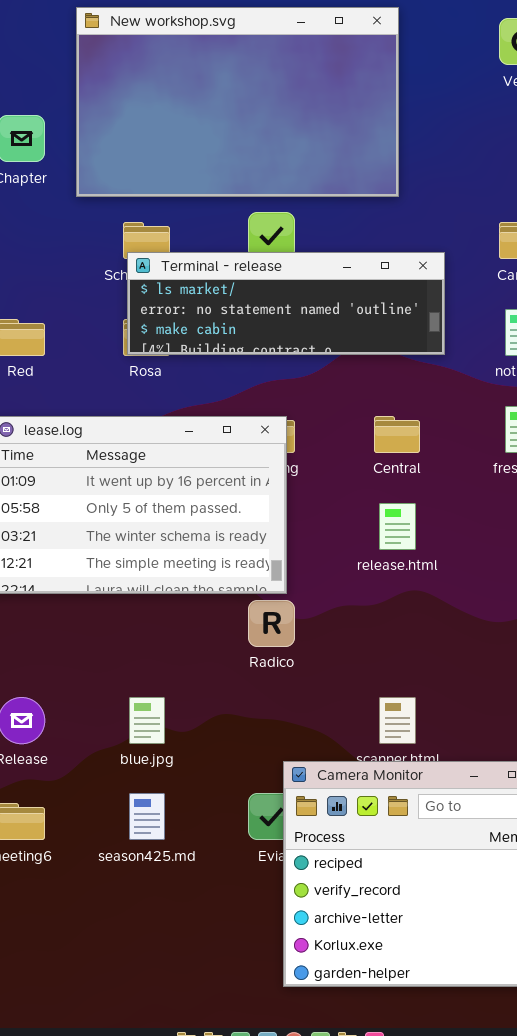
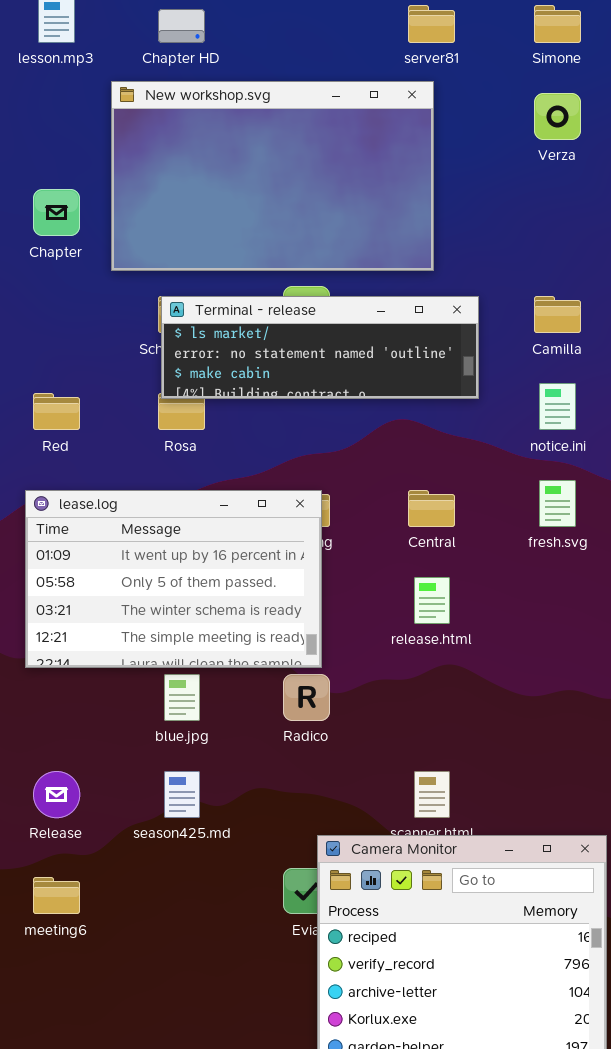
Terminal - release: [127,252,445,355] -> [161,296,479,399], moved
blue.jpg: [129,697,165,744] -> [164,674,200,721], moved
season425.md: [129,793,165,840] -> [164,771,200,818], moved

